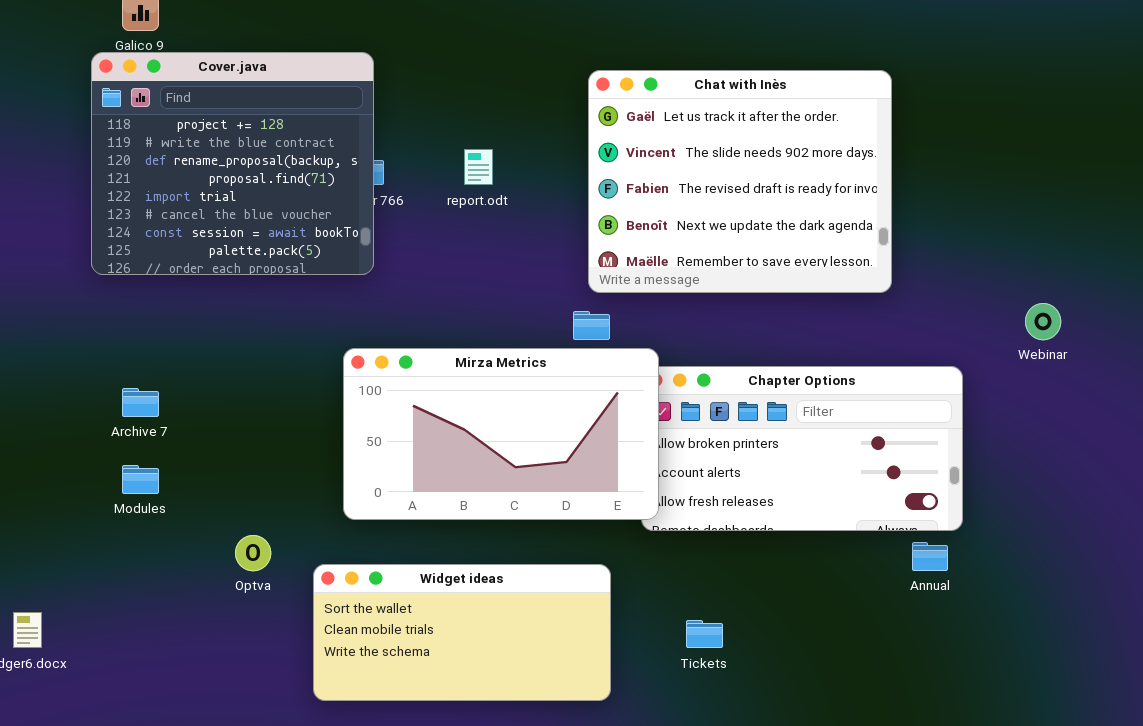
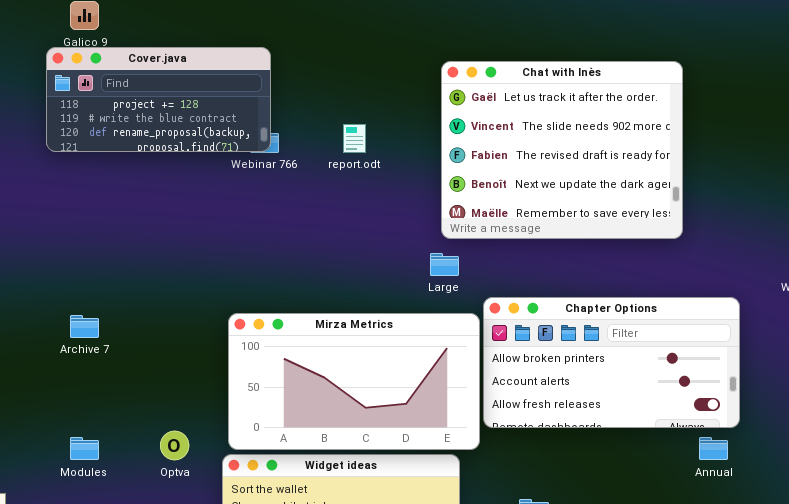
Cover.java: [91,52,374,275] -> [46,47,271,152], resized
Mirza Metrics: [343,348,659,520] -> [228,313,480,450], moved
Modules: [122,465,159,494] -> [70,437,99,460], moved

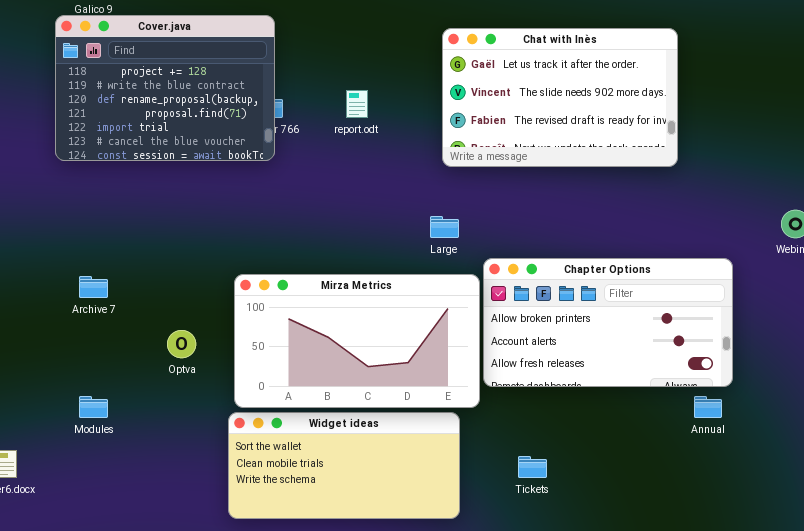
Cover.java: [46,47,271,152] -> [55,15,275,161], resized
Chat with Inès: [441,61,683,239] -> [442,28,678,167], resized
Optva: [160,431,189,460] -> [167,330,196,358], moved

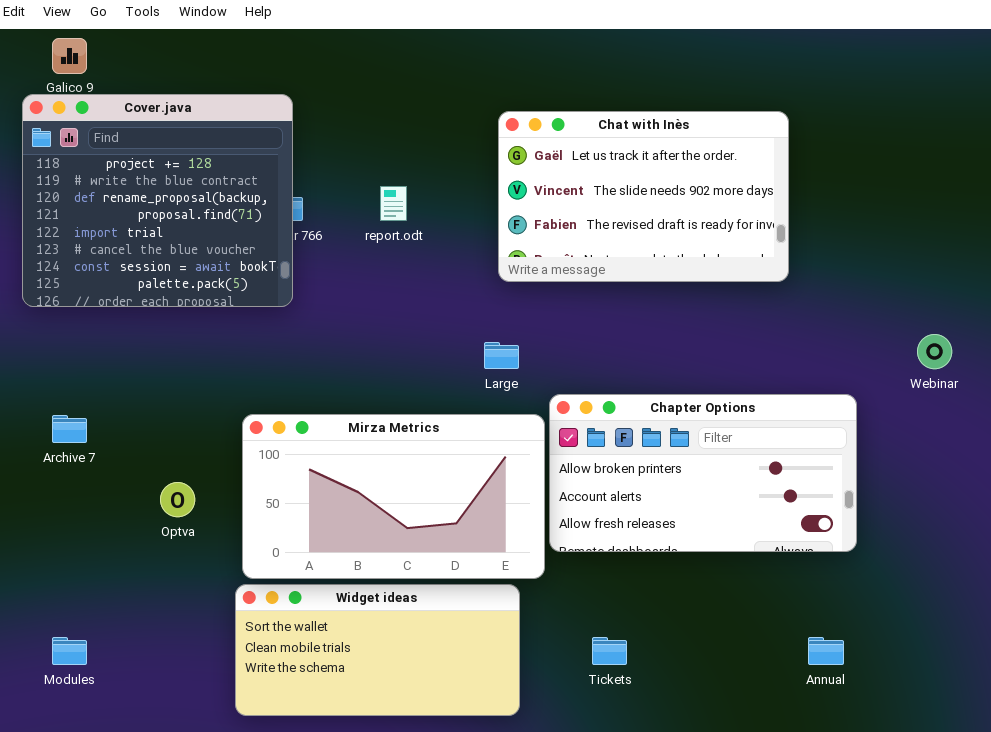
Cover.java: [55,15,275,161] -> [22,94,293,307], resized
Modules: [79,396,108,418] -> [52,637,87,665], moved
Annual: [694,396,722,418] -> [808,637,844,665], moved

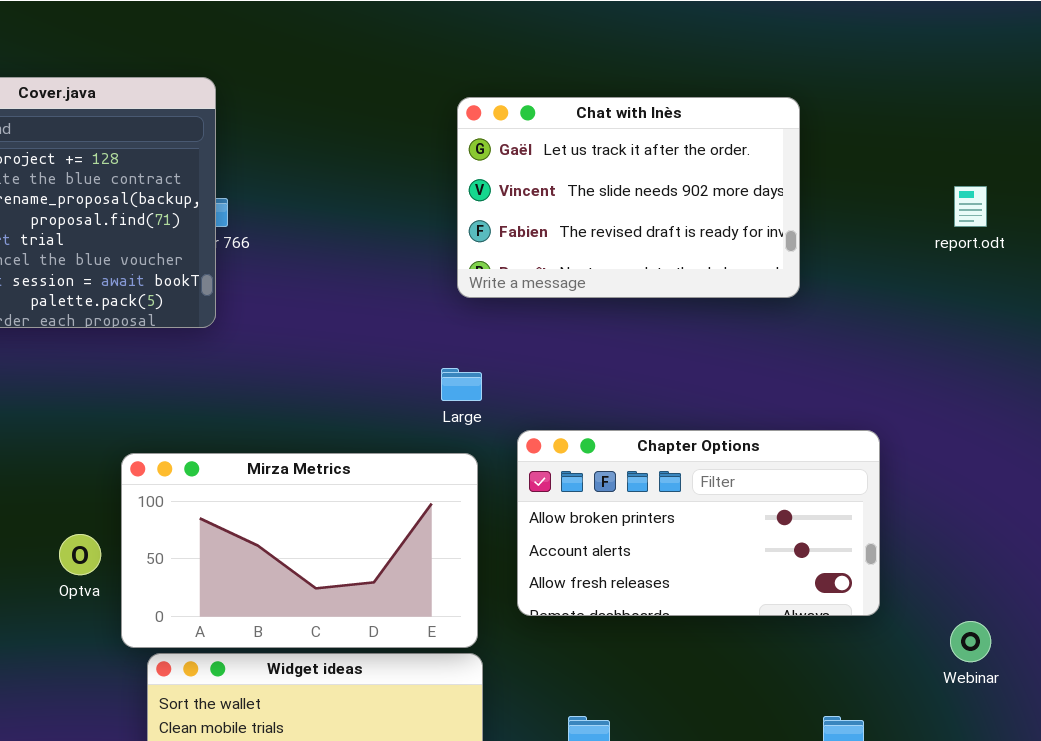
report.odt: [380,186,407,221] -> [954,186,987,227], moved
Webinar: [917,334,952,369] -> [950,621,991,662], moved
Mirza Metrics: [242,414,545,579] -> [121,453,478,648], moved

